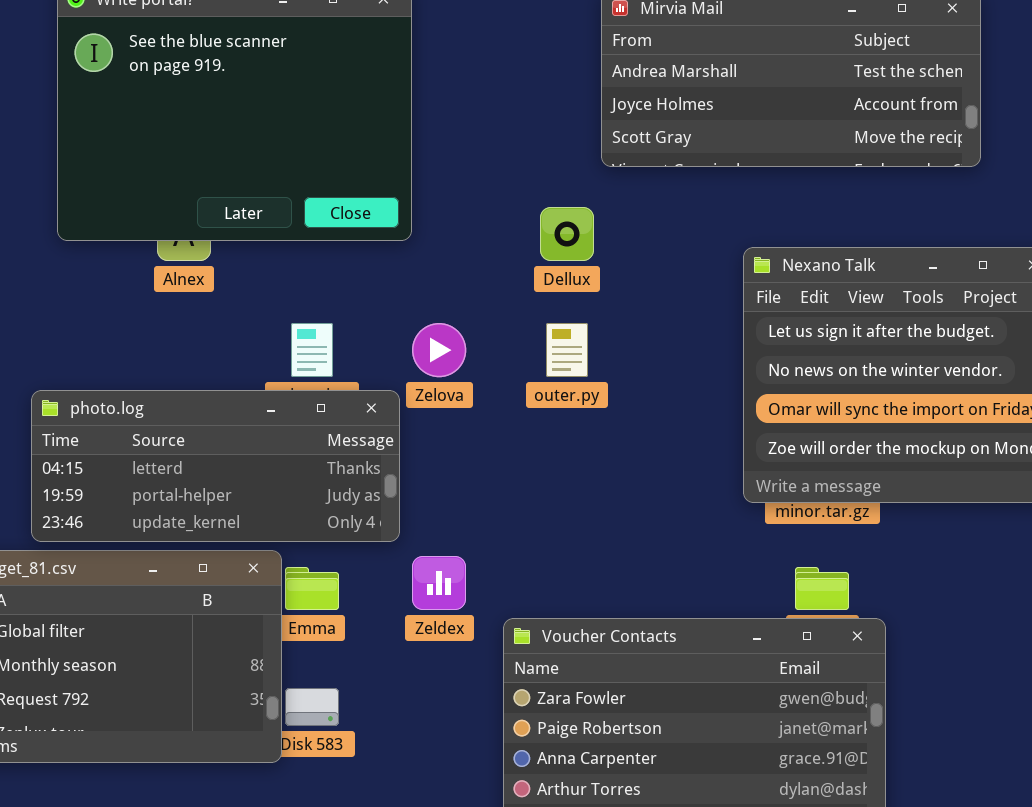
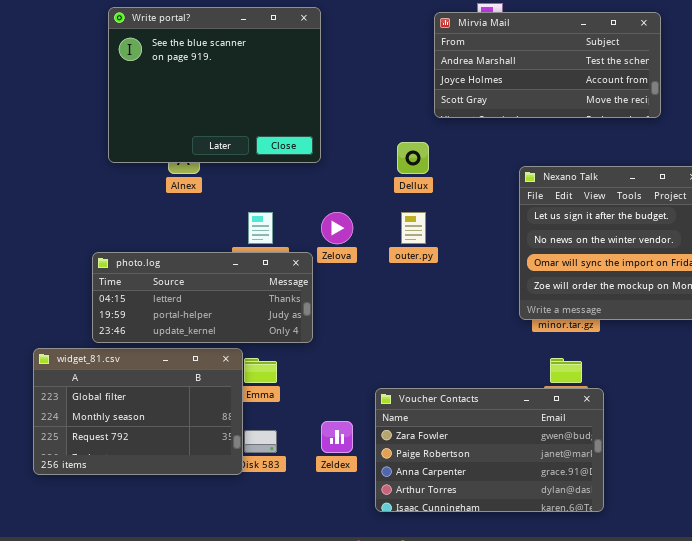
Zeldex: [412,556,466,610] -> [321,421,353,453], moved

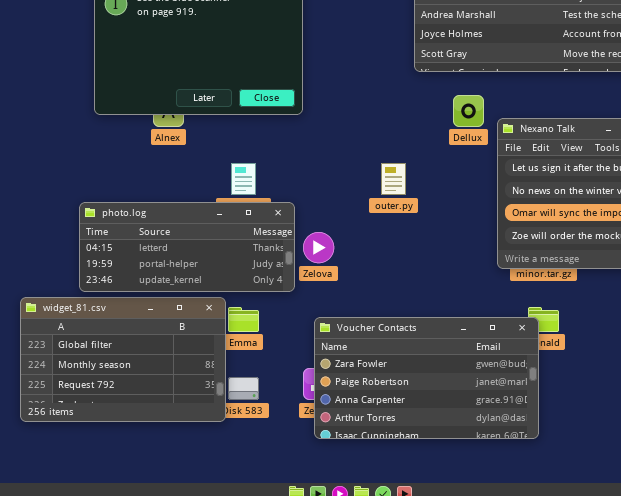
Dellux: [397,142,429,174] -> [453,95,484,127], moved
Zelova: [321,212,353,244] -> [303,232,334,263], moved
Voucher Contacts: [375,388,604,512] -> [314,317,539,439], moved

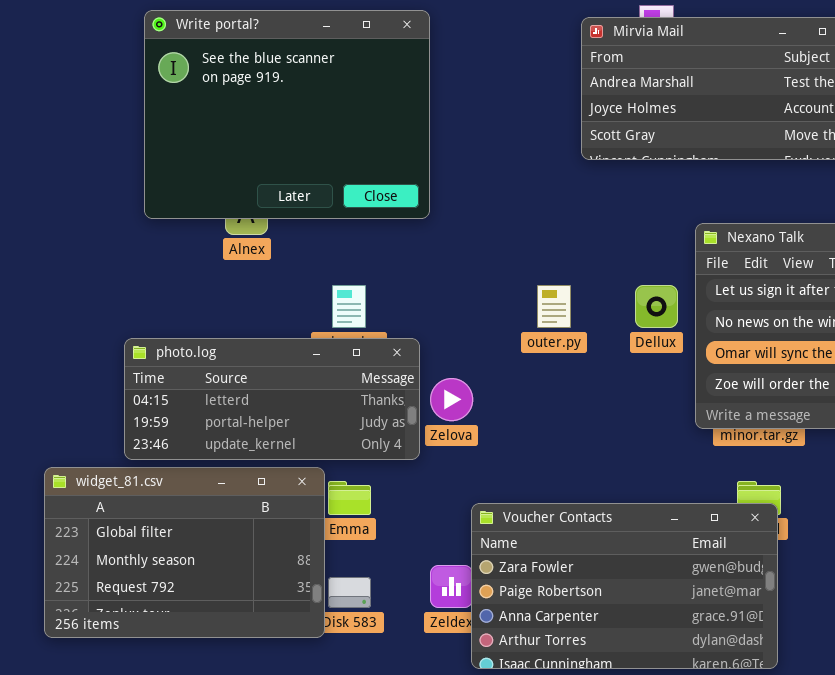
Dellux: [453,95,484,127] -> [635,285,678,328], moved
Voucher Contacts: [314,317,539,439] -> [471,503,778,669], moved

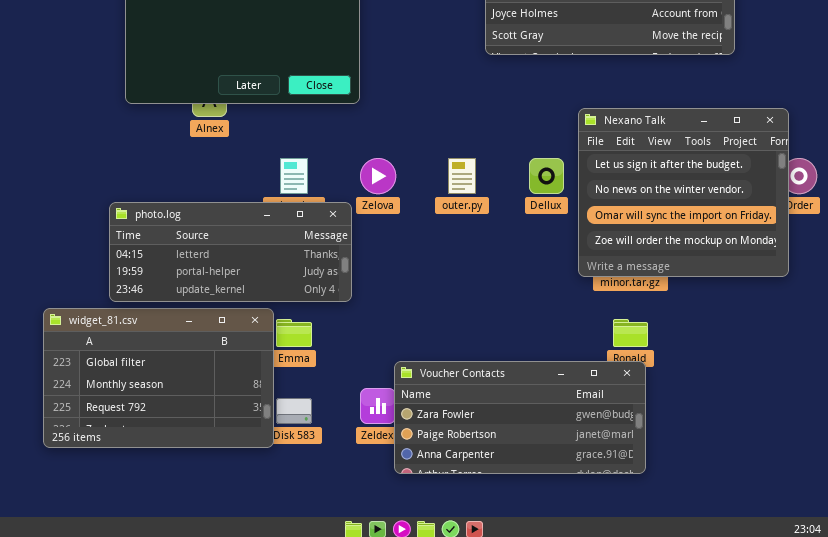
Zelova: [430,378,473,421] -> [360,158,396,194], moved
Voucher Contacts: [471,503,778,669] -> [394,361,646,474], resized

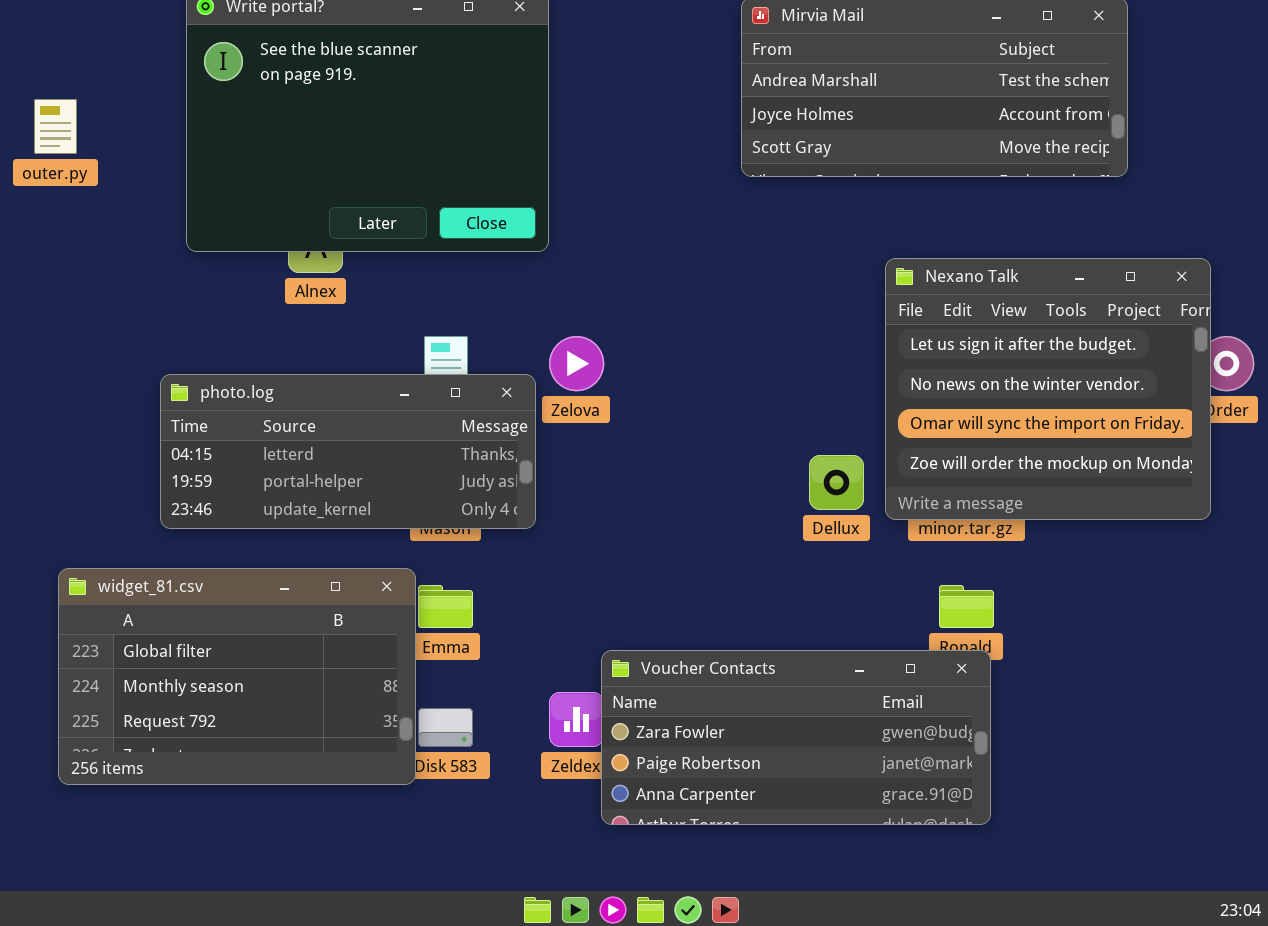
outer.py: [448,158,476,194] -> [34,99,77,154], moved
Dellux: [529,158,564,194] -> [809,455,864,510], moved
photo.log: [109,202,352,302] -> [160,374,536,529], moved

